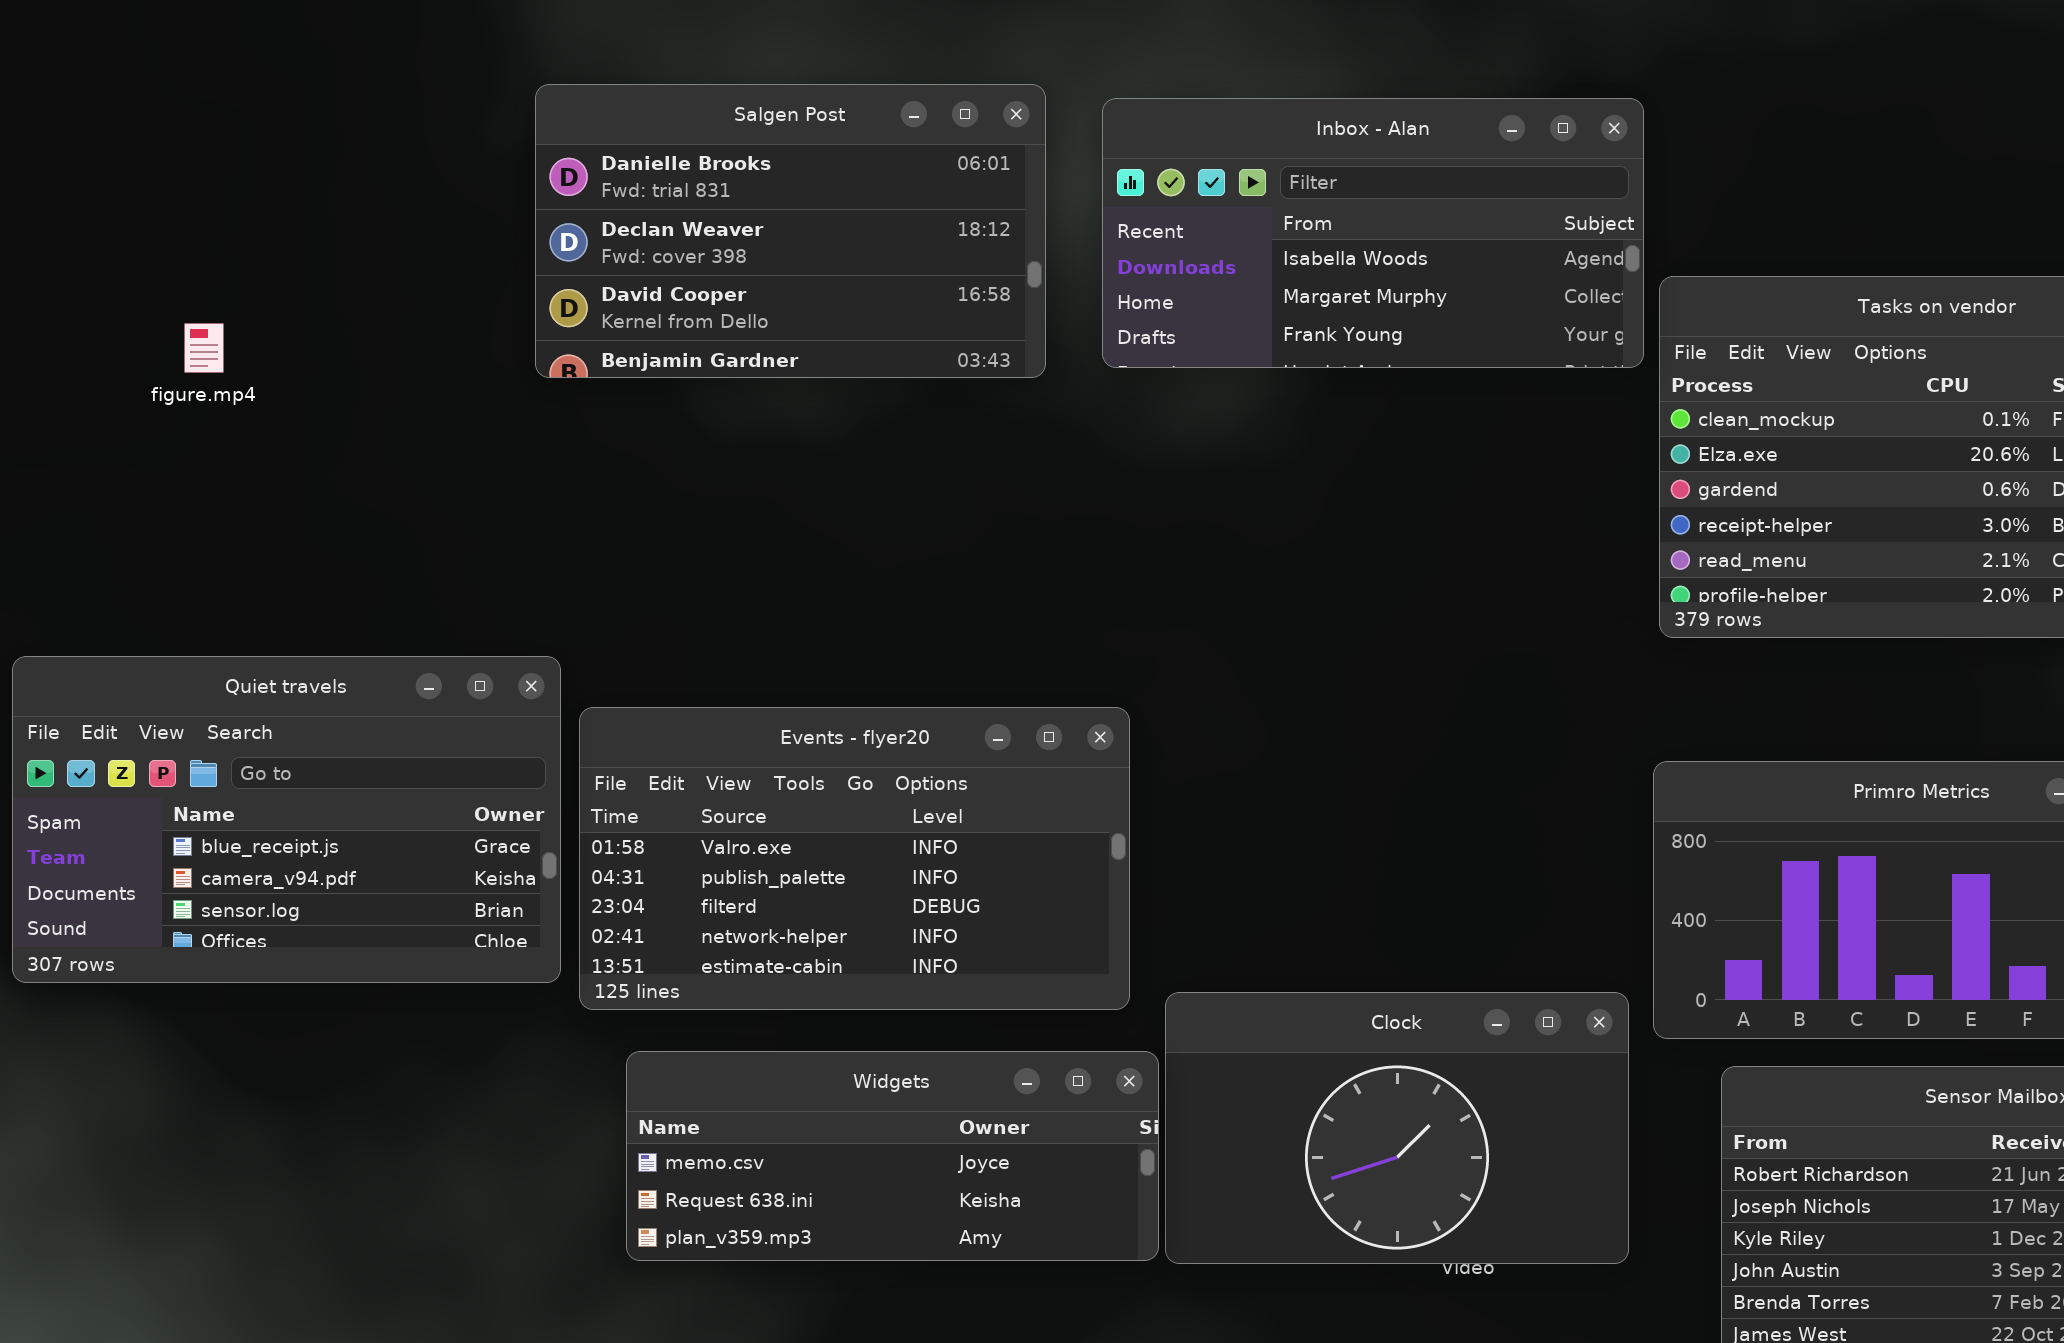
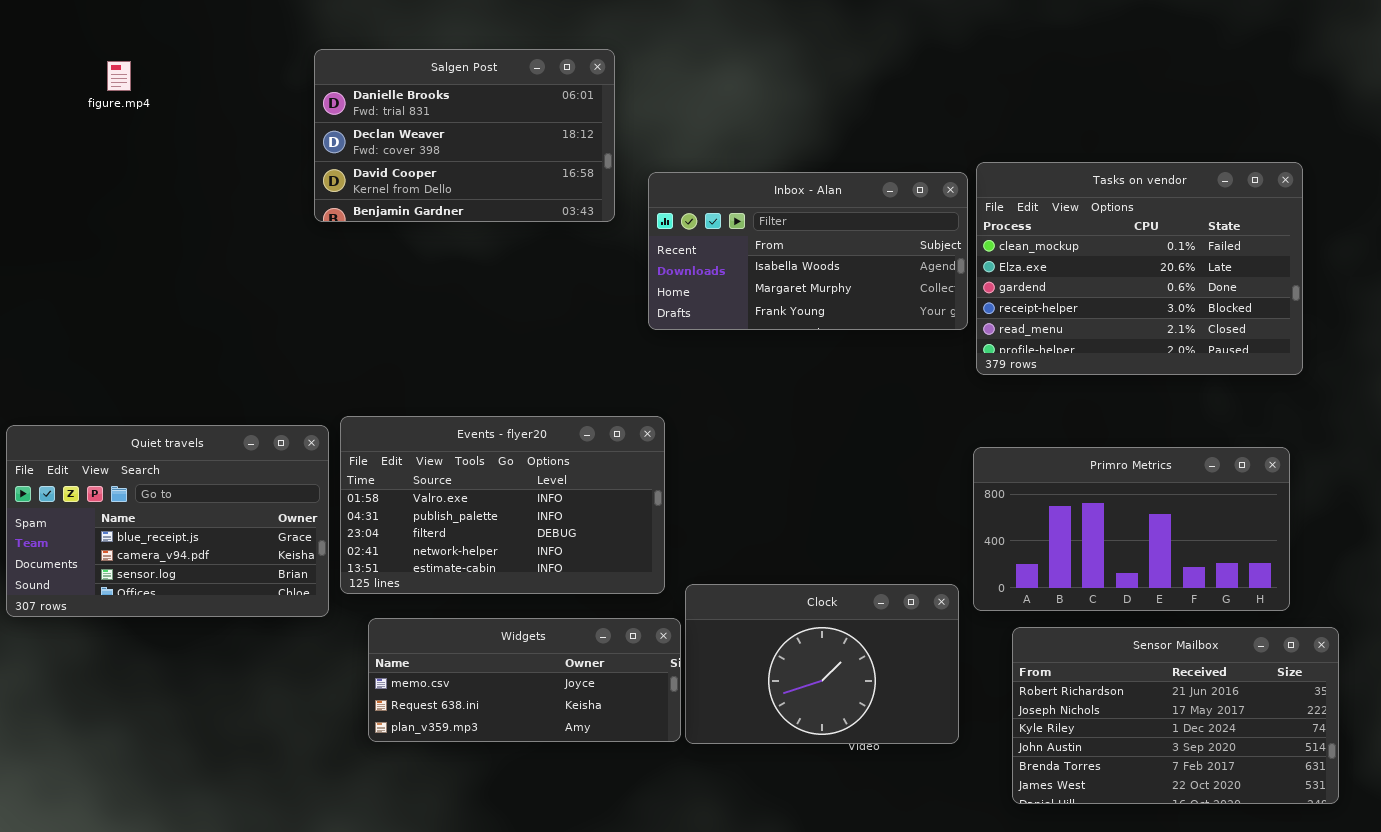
Inbox - Alan: [1102,98,1644,368] -> [648,172,968,330], moved
figure.mp4: [184,323,224,373] -> [107,61,131,91], moved
Quiet travels: [12,656,561,983] -> [6,425,329,617], moved

